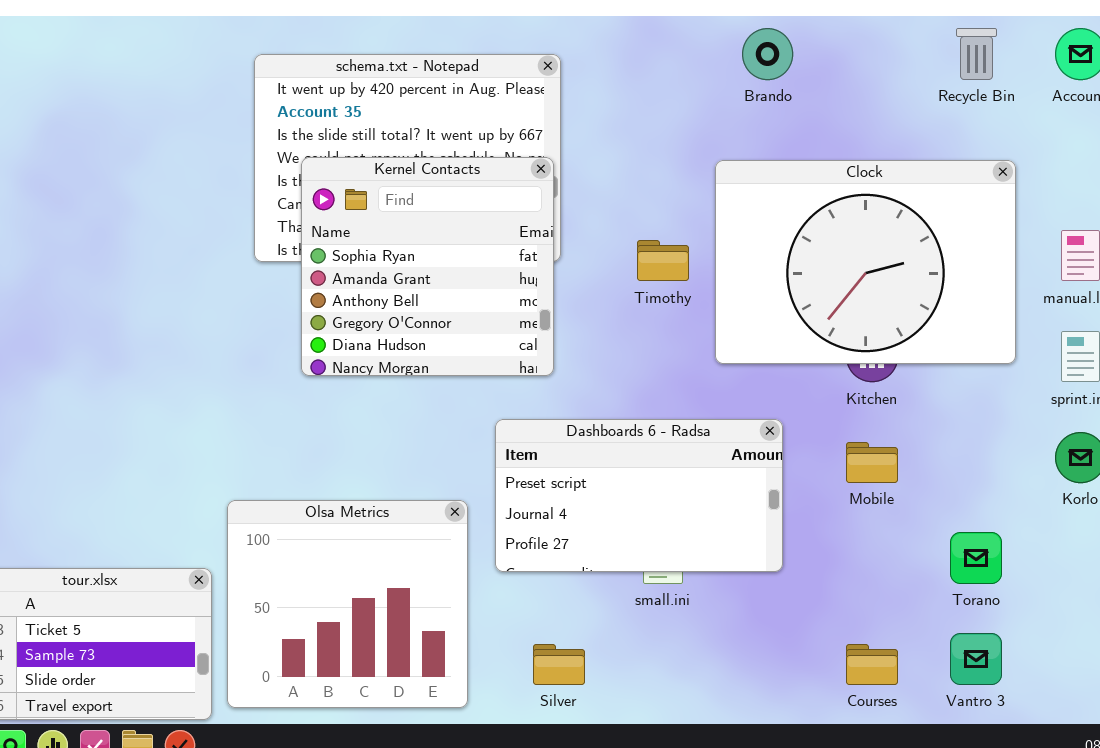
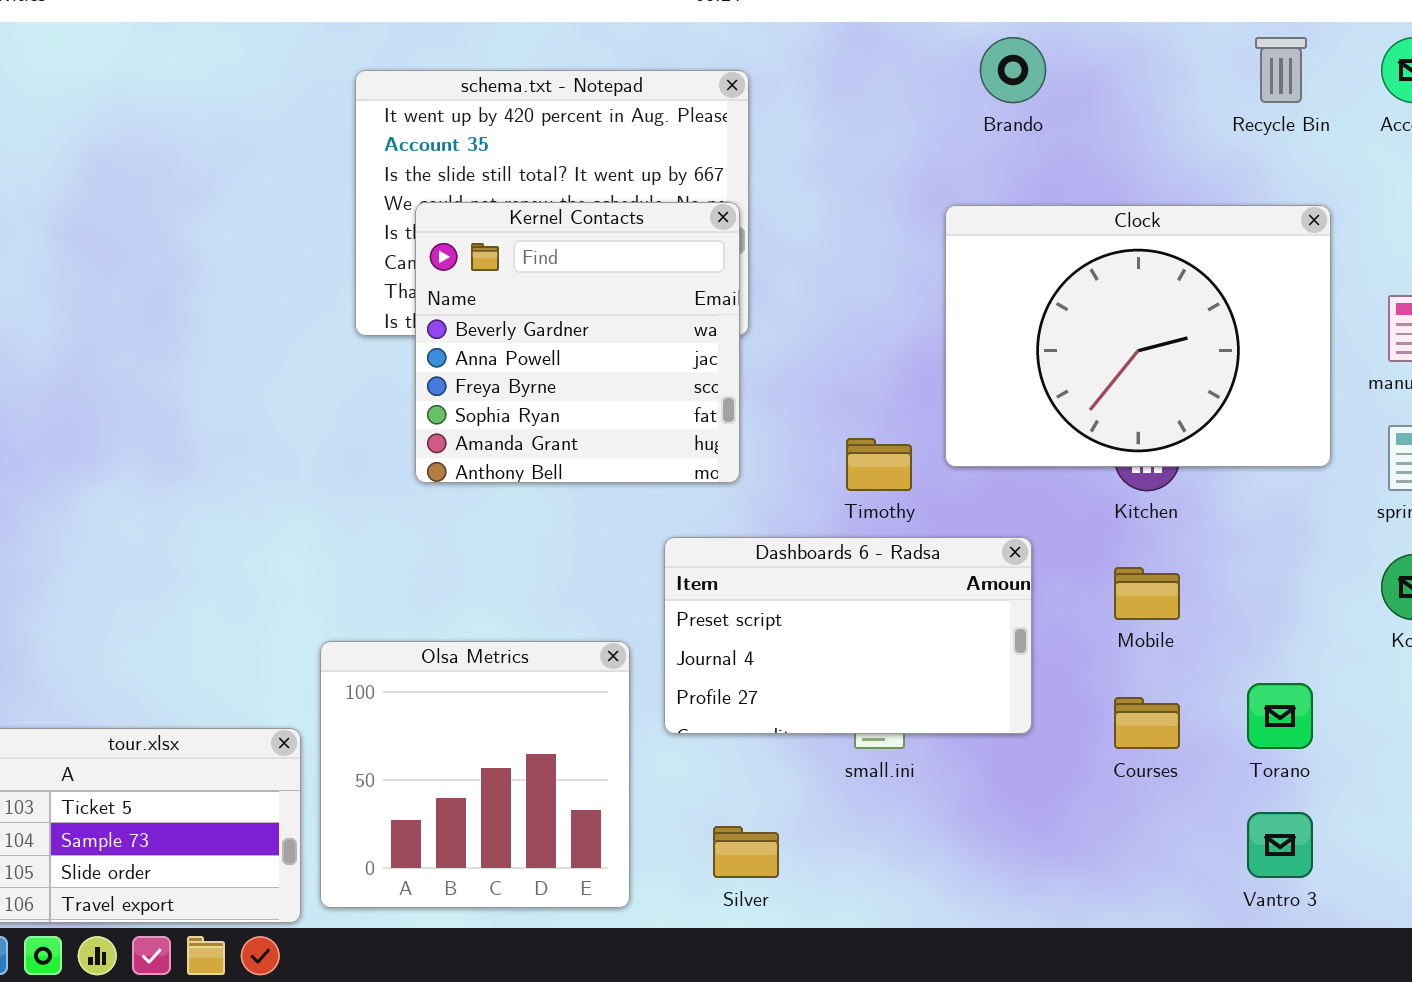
Kernel Contacts: [301,157,554,376] -> [415,202,740,483], scrolled up 3 rows
Timothy: [637,240,689,281] -> [846,438,912,491], moved
Courses: [846,644,898,685] -> [1114,697,1180,749], moved

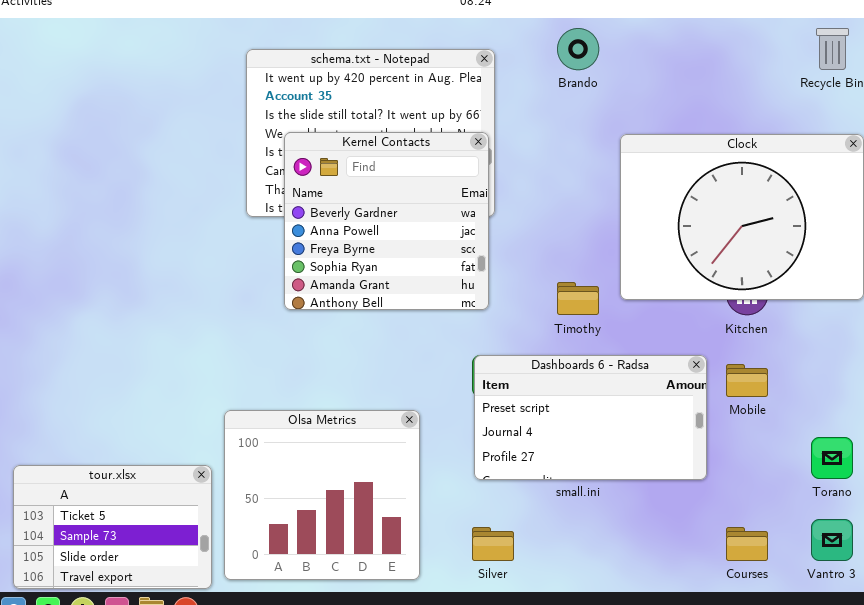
Brando: [980,37,1046,103] -> [557,28,599,70], moved
Dashboards 6 - Radsa: [664,537,1032,734] -> [474,355,707,480], moved
Courses: [1114,697,1180,749] -> [726,527,768,561], moved

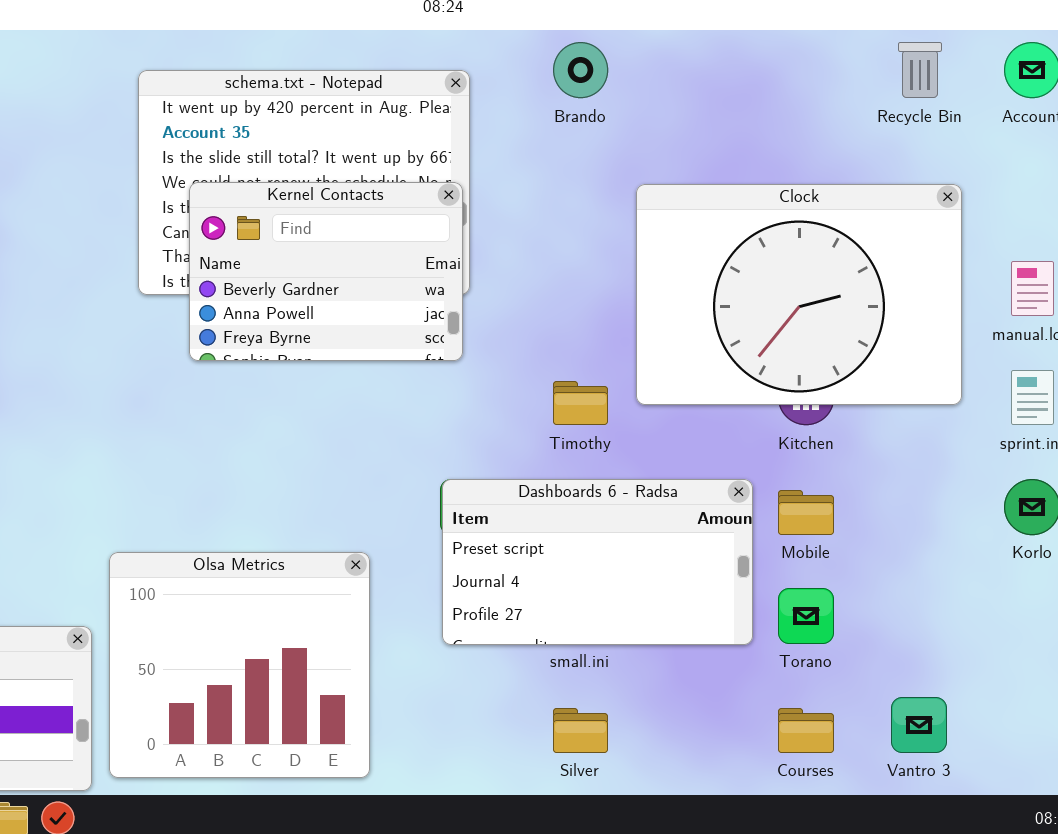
Kernel Contacts: [284,132,489,310] -> [189,182,463,361], resized
Torano: [811,437,853,479] -> [778,588,834,644], moved
Silver: [472,527,514,561] -> [553,708,608,753], moved

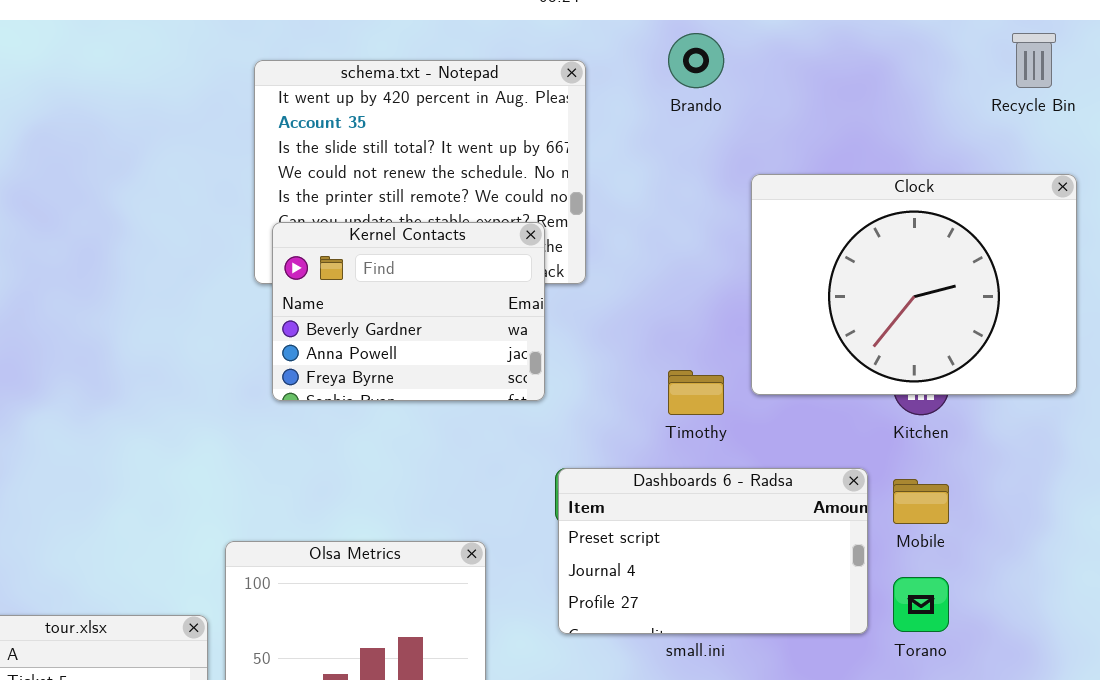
Kernel Contacts: [189,182,463,361] -> [272,222,545,401], moved

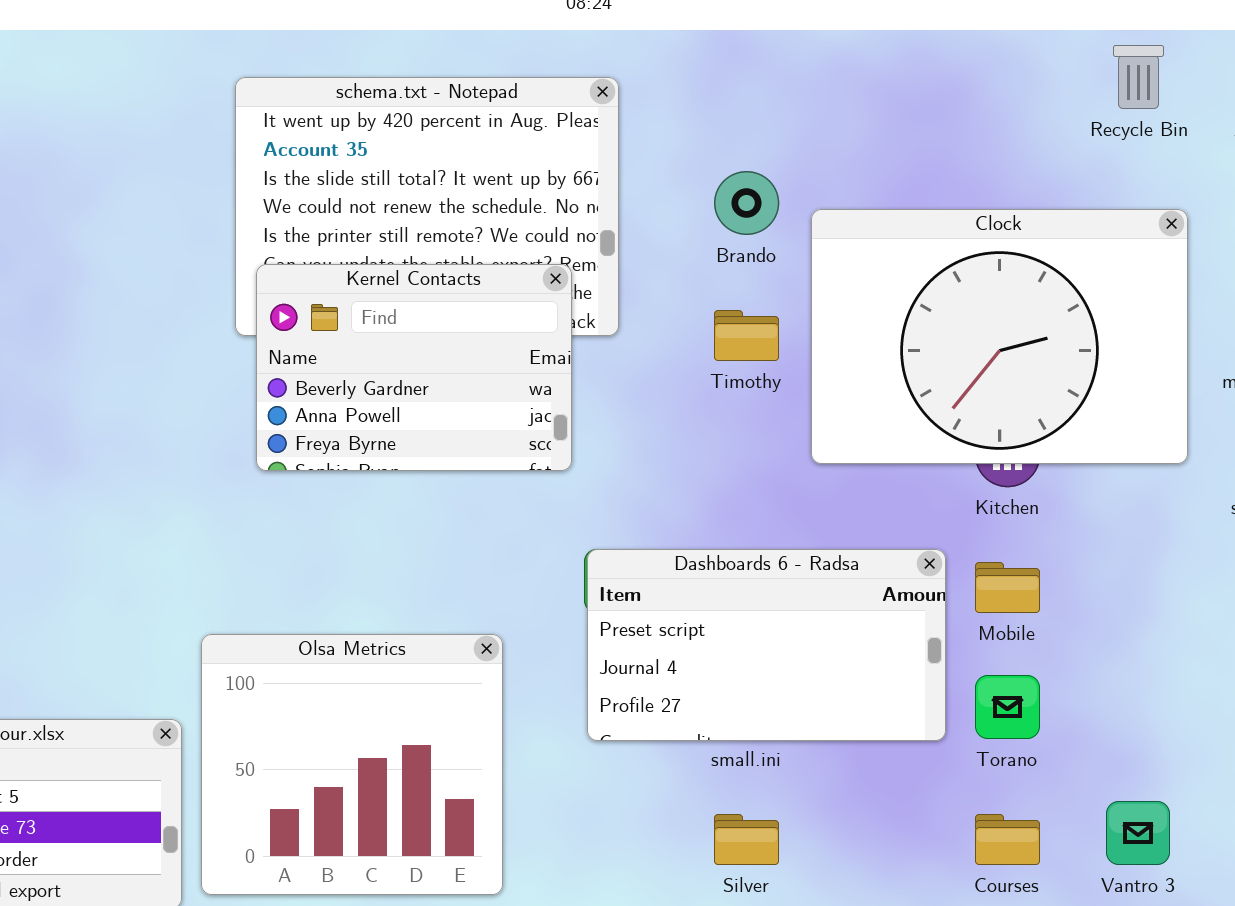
Brando: [668,33,724,88] -> [714,171,779,235], moved
Timothy: [668,370,724,415] -> [714,310,779,361], moved

